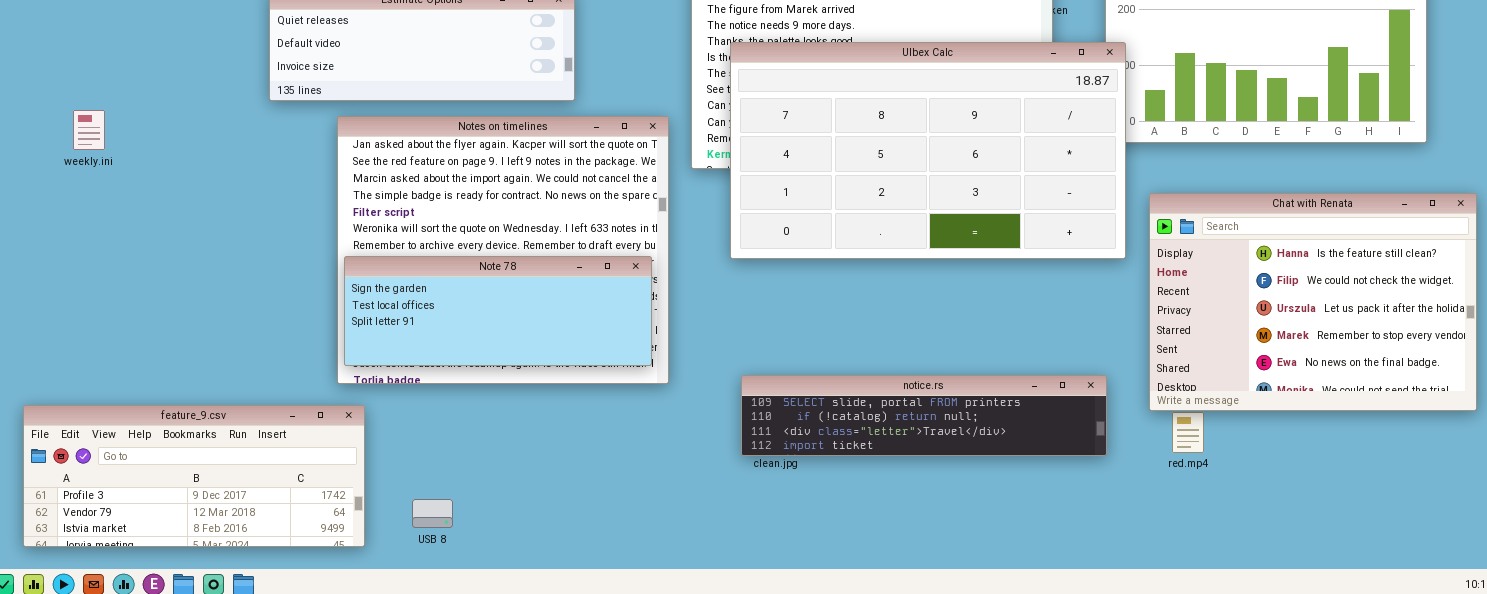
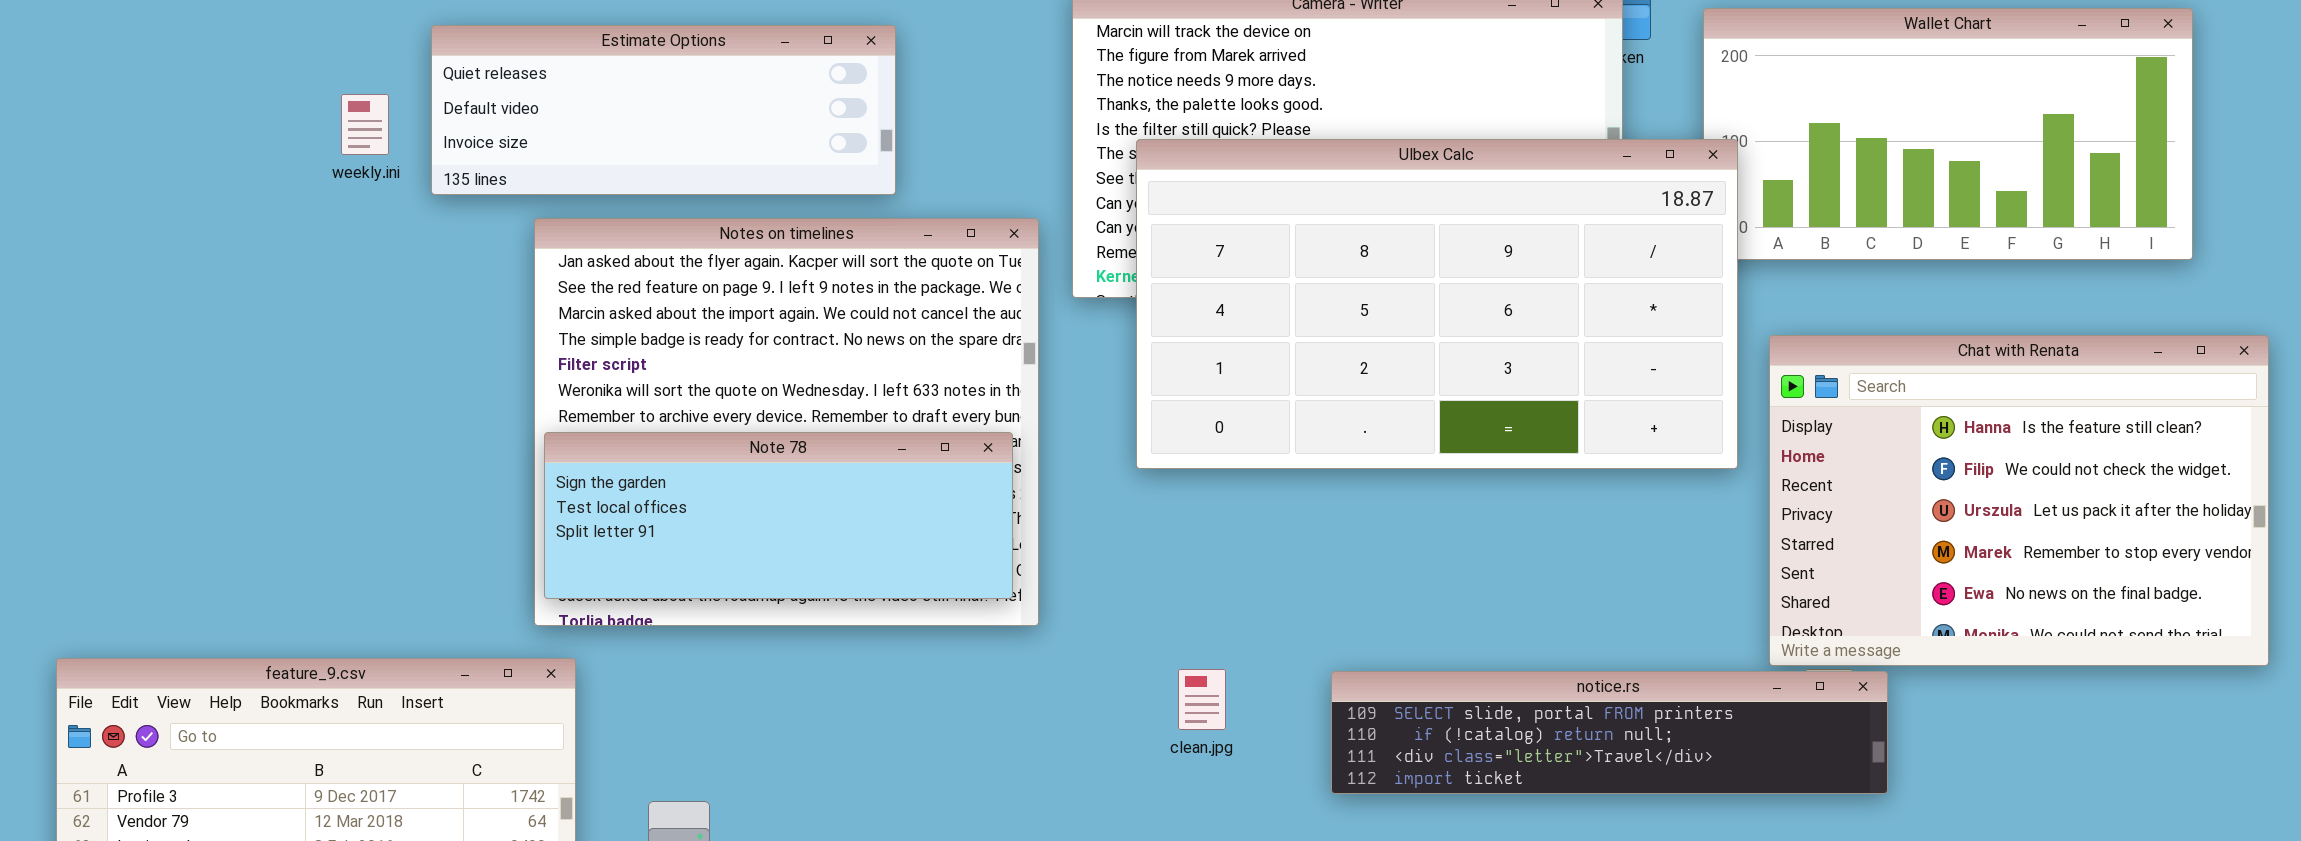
Ulbex Calc: [730,42,1126,259] -> [1136,139,1738,469], moved
weekly.ini: [73,110,105,150] -> [341,94,389,155], moved
notice.rs: [741,375,1107,456] -> [1331,671,1888,794], moved

